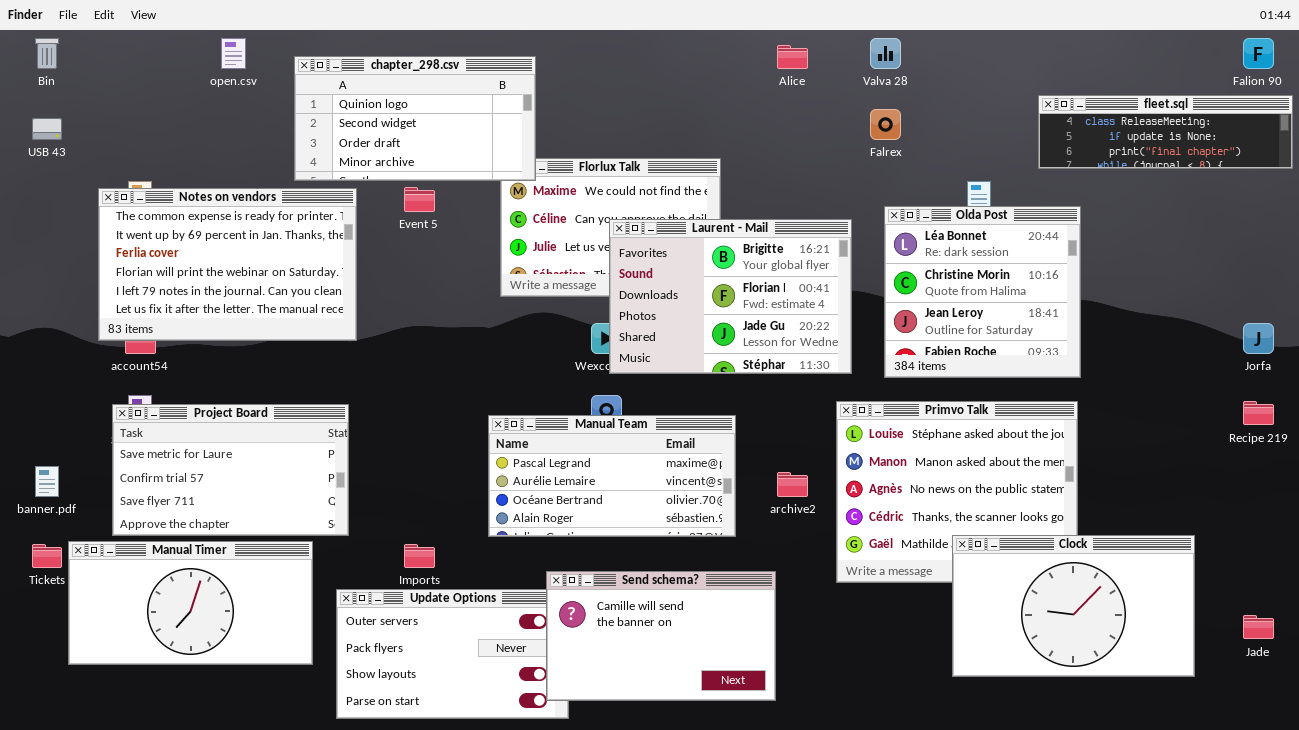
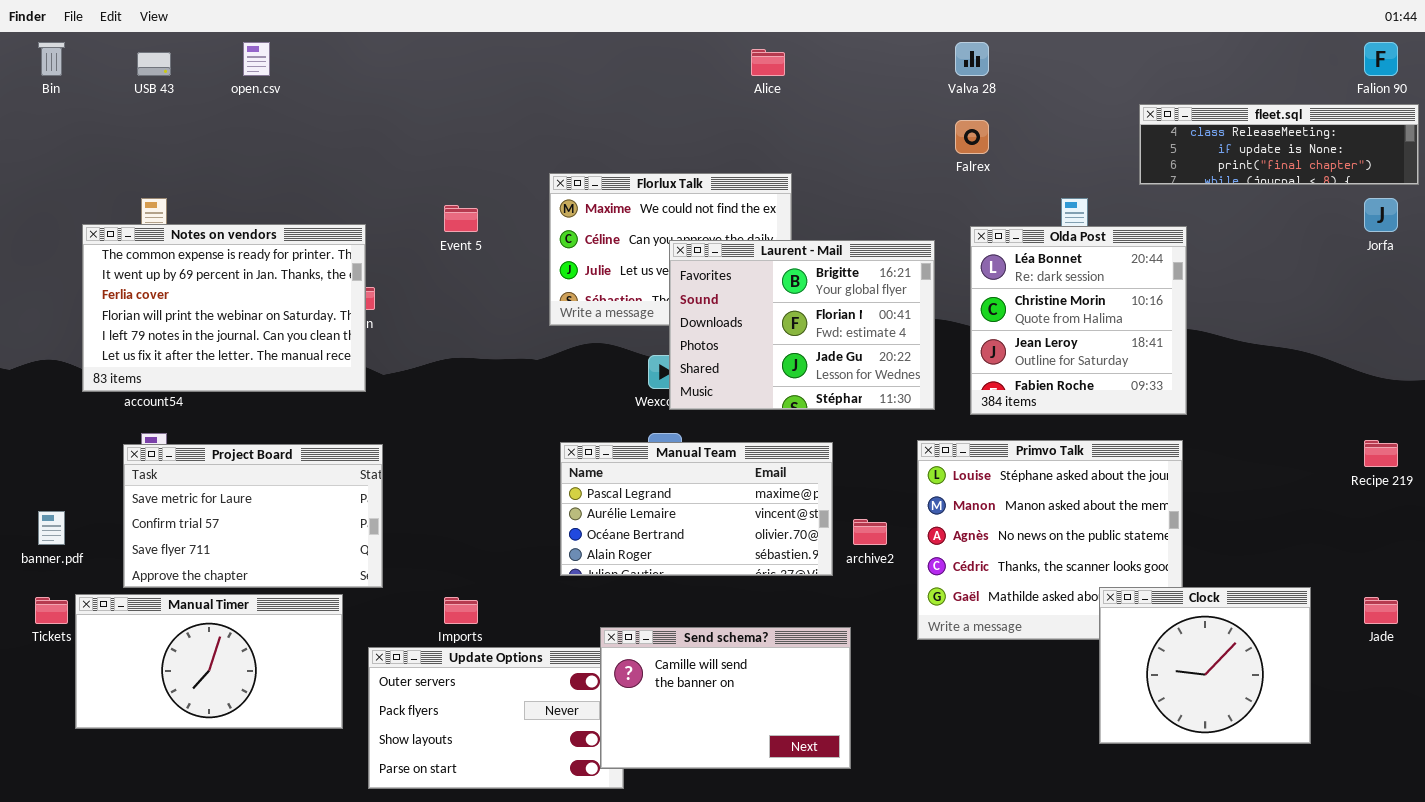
Alice: [777,45,808,69] -> [751,49,785,76], moved
chapter_298.csv: [294,56,536,181] -> none, closed
USB 43: [32,118,62,140] -> [137,52,171,76], moved
Notes on vendors: [98,188,357,341] -> [82,224,366,392], moved
Jorfa: [1243,323,1274,354] -> [1364,198,1398,232], moved
Manual Team: [488,415,736,537] -> [560,442,833,576], moved
Clock: [952,535,1195,677] -> [1099,587,1311,744], resized
Jade: [1243,615,1274,639] -> [1364,597,1398,624], moved

